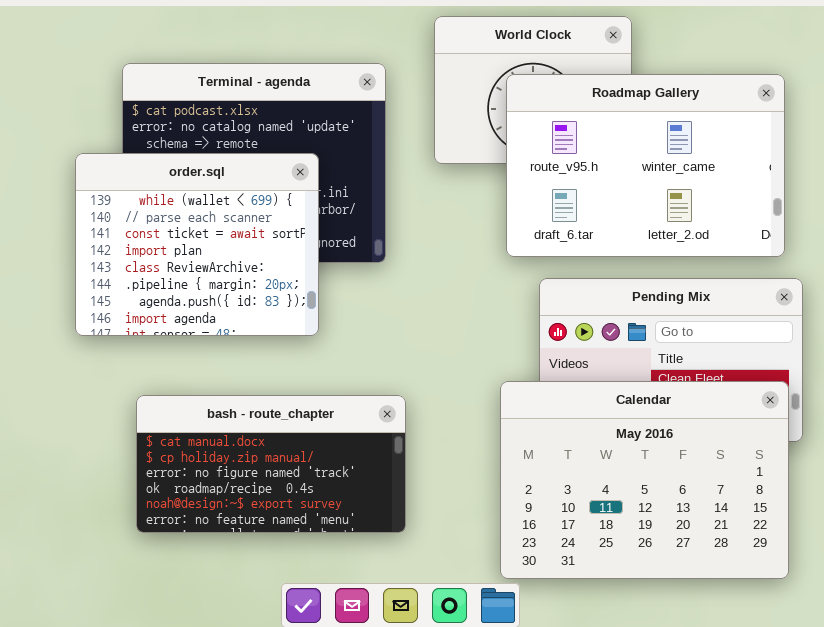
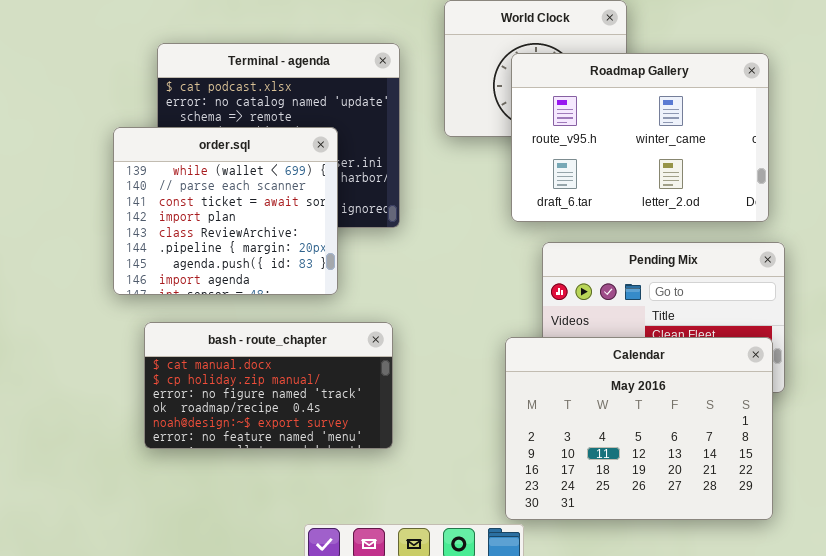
bash - route_chapter: [136,395,406,533] -> [144,322,393,449], moved

